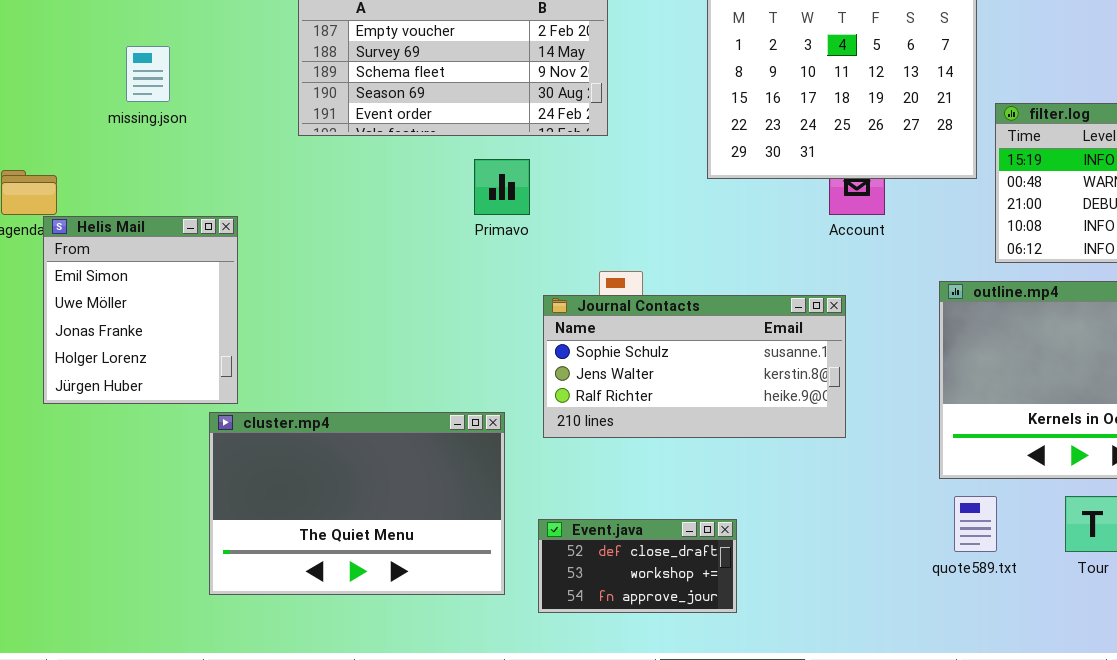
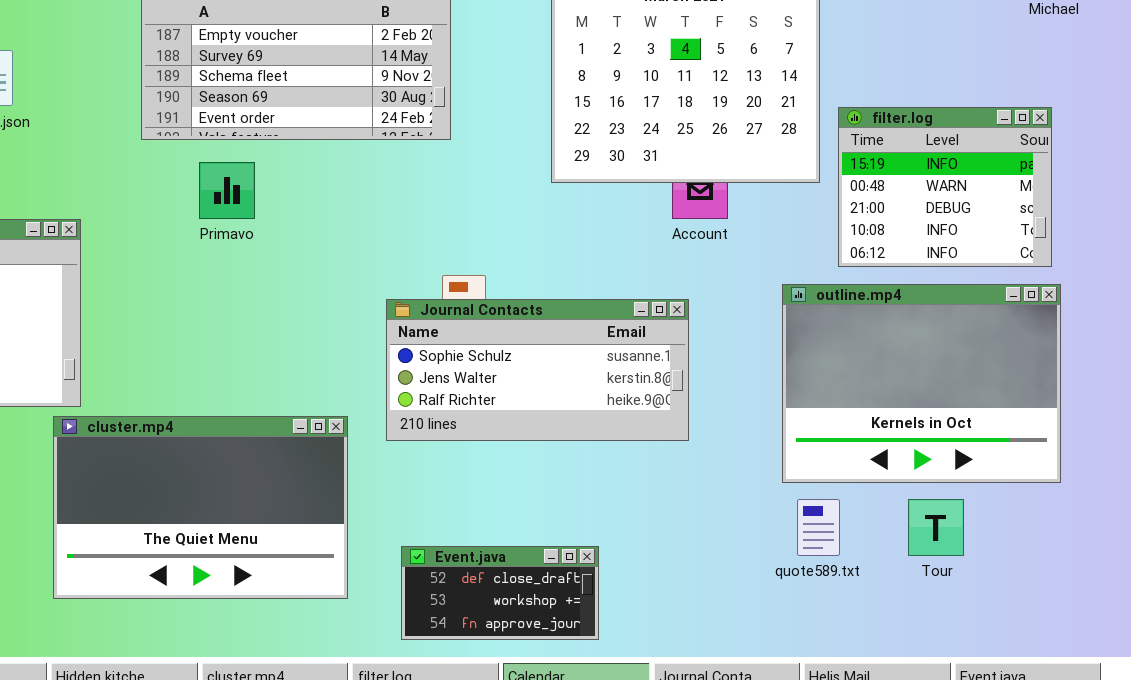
Primavo: [474,159,530,215] -> [199,162,255,219], moved
Event.java: [538,519,737,613] -> [401,546,599,640], moved

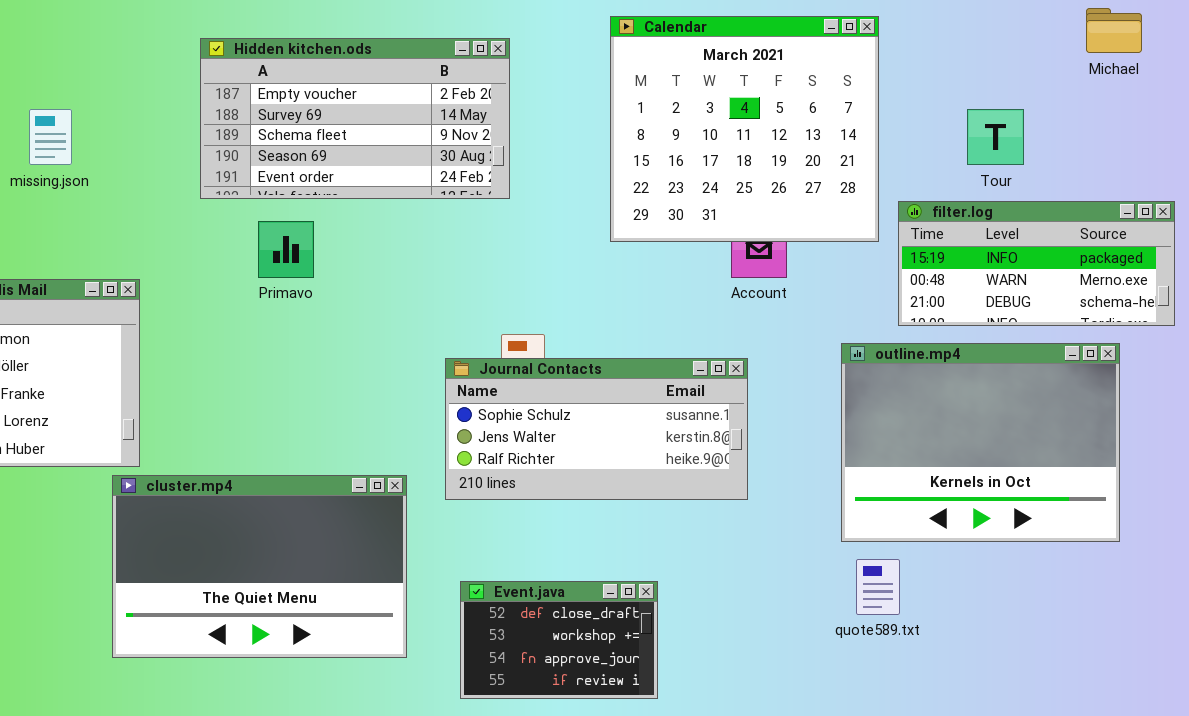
filter.log: [838,107,1052,267] -> [898,201,1175,326], resized
Tour: [908,499,964,556] -> [967,109,1024,165], moved
Event.java: [401,546,599,640] -> [460,581,658,699], resized

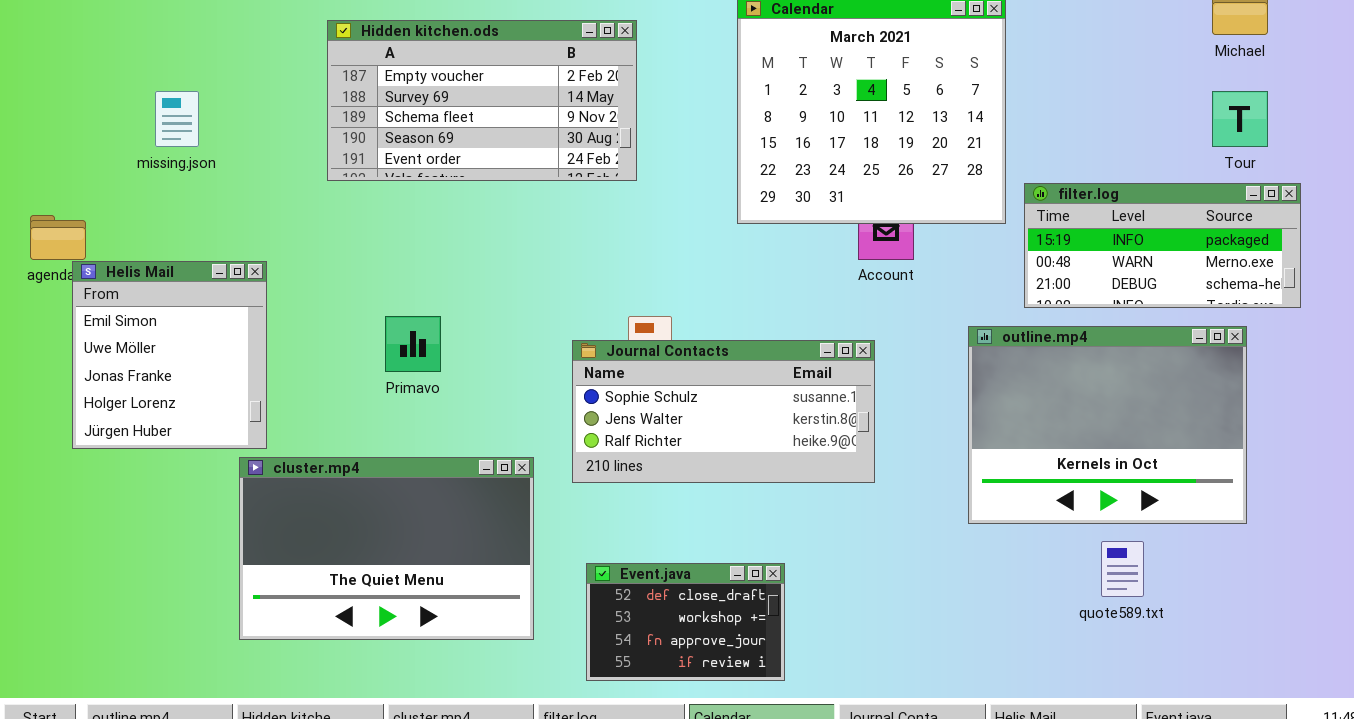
Tour: [967,109,1024,165] -> [1212,91,1268,147], moved
Primavo: [258,221,314,278] -> [385,316,441,372], moved
quote589.txt: [856,559,900,615] -> [1101,541,1144,597], moved

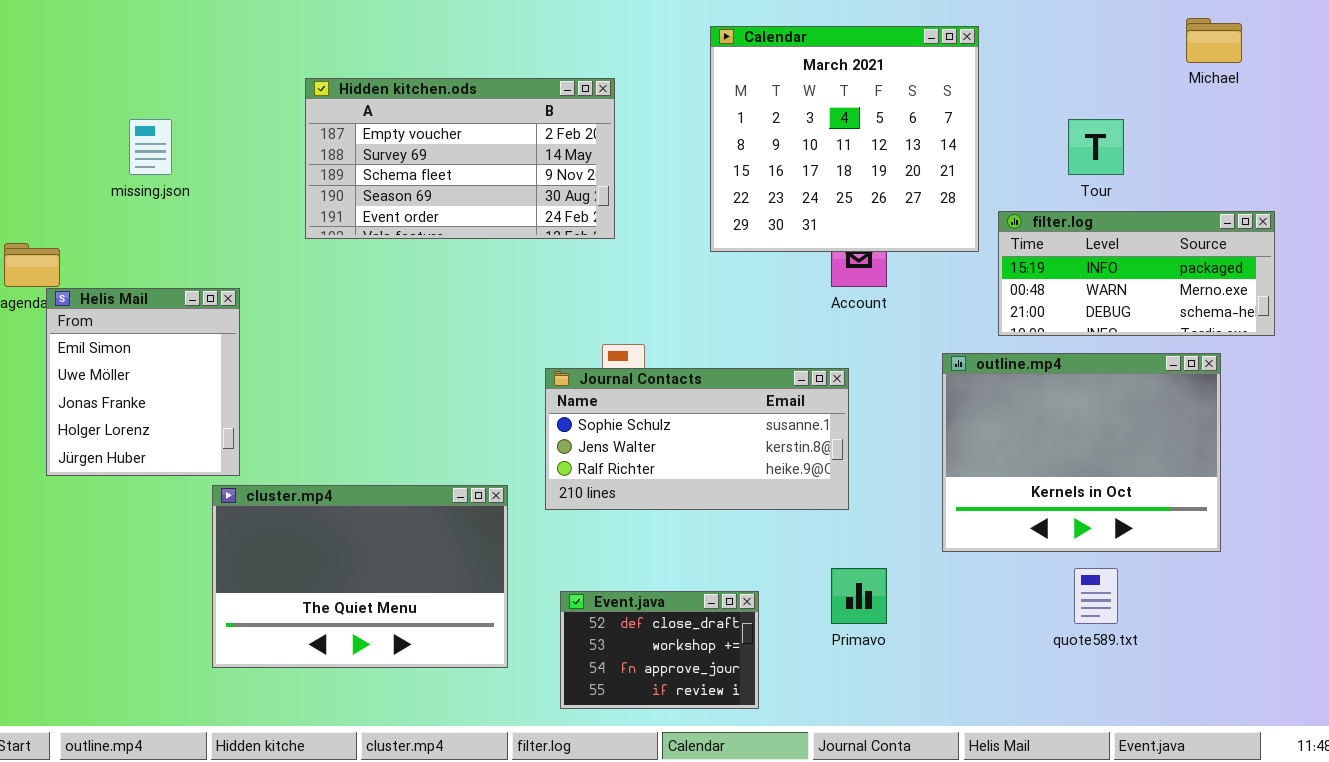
Hidden kitchen.ods: [327,20,637,181] -> [305,78,615,239], moved
Tour: [1212,91,1268,147] -> [1068,119,1124,175], moved
Primavo: [385,316,441,372] -> [831,568,887,624], moved

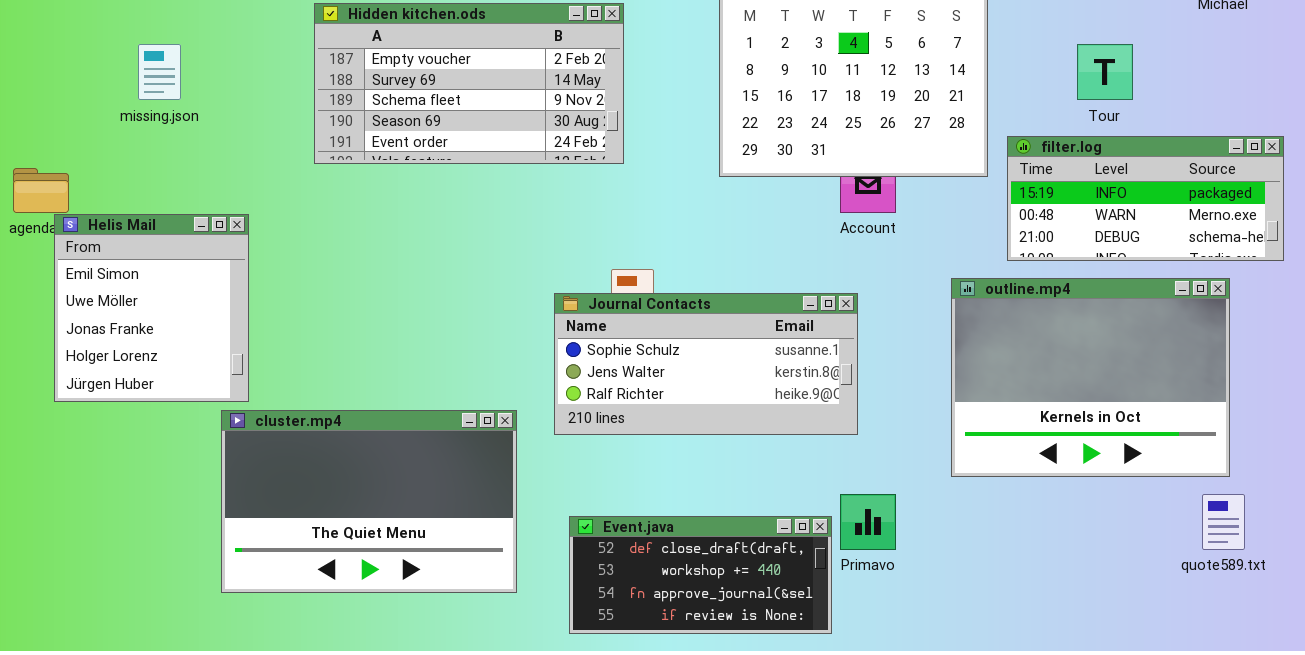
quote589.txt: [1074,568,1118,624] -> [1202,494,1245,550], moved
Event.java: [560,591,759,709] -> [569,516,832,634], resized

